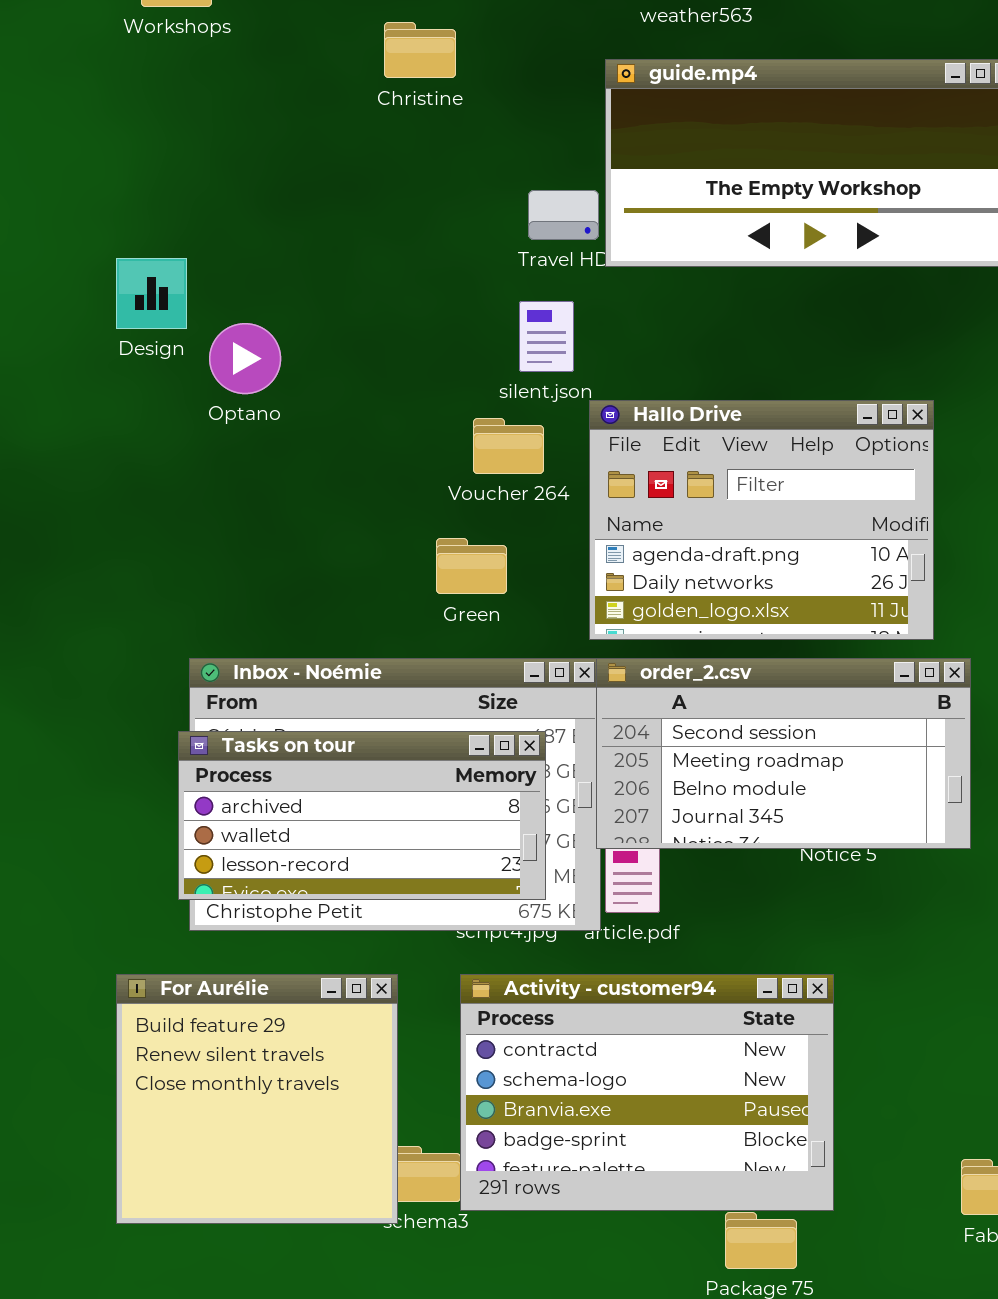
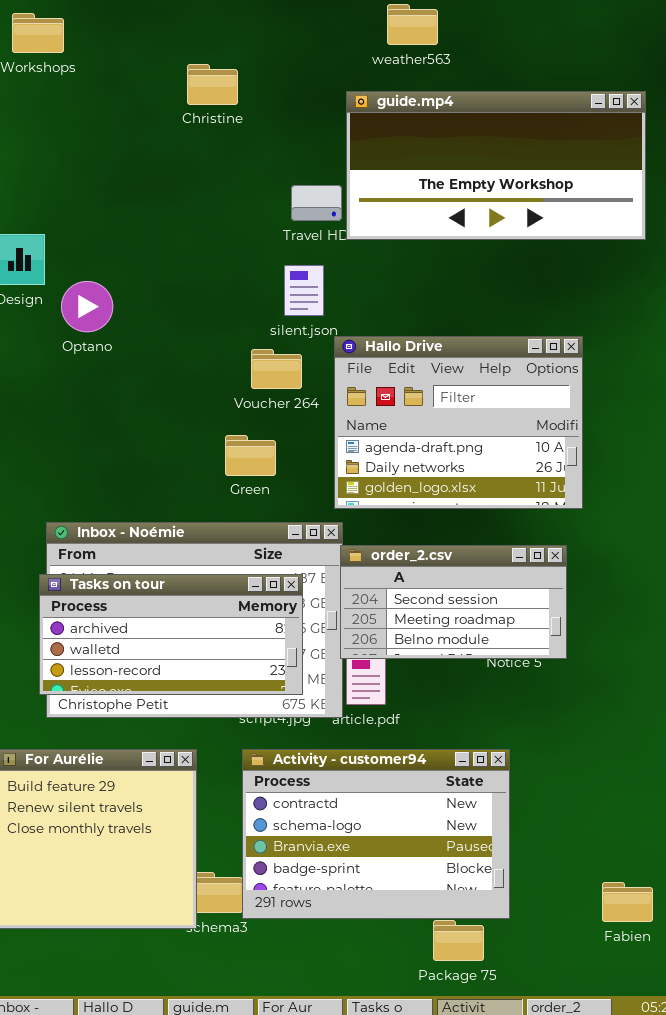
order_2.csv: [596,658,971,849] -> [340,545,567,659], resized

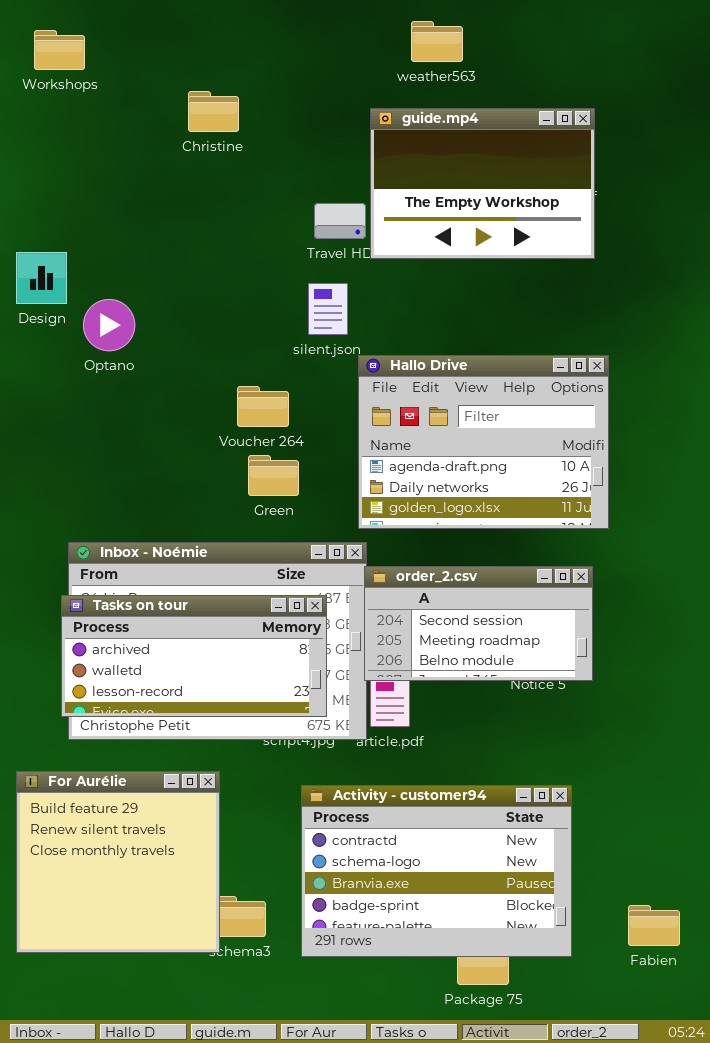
Christine: [187,64,238,105] -> [188,91,239,132], moved
guide.mp4: [346,91,646,240] -> [370,108,595,259], resized
Voucher 264: [251,349,302,389] -> [237,386,289,427], moved
Activity - customer94: [242,749,510,919] -> [301,785,572,957], moved

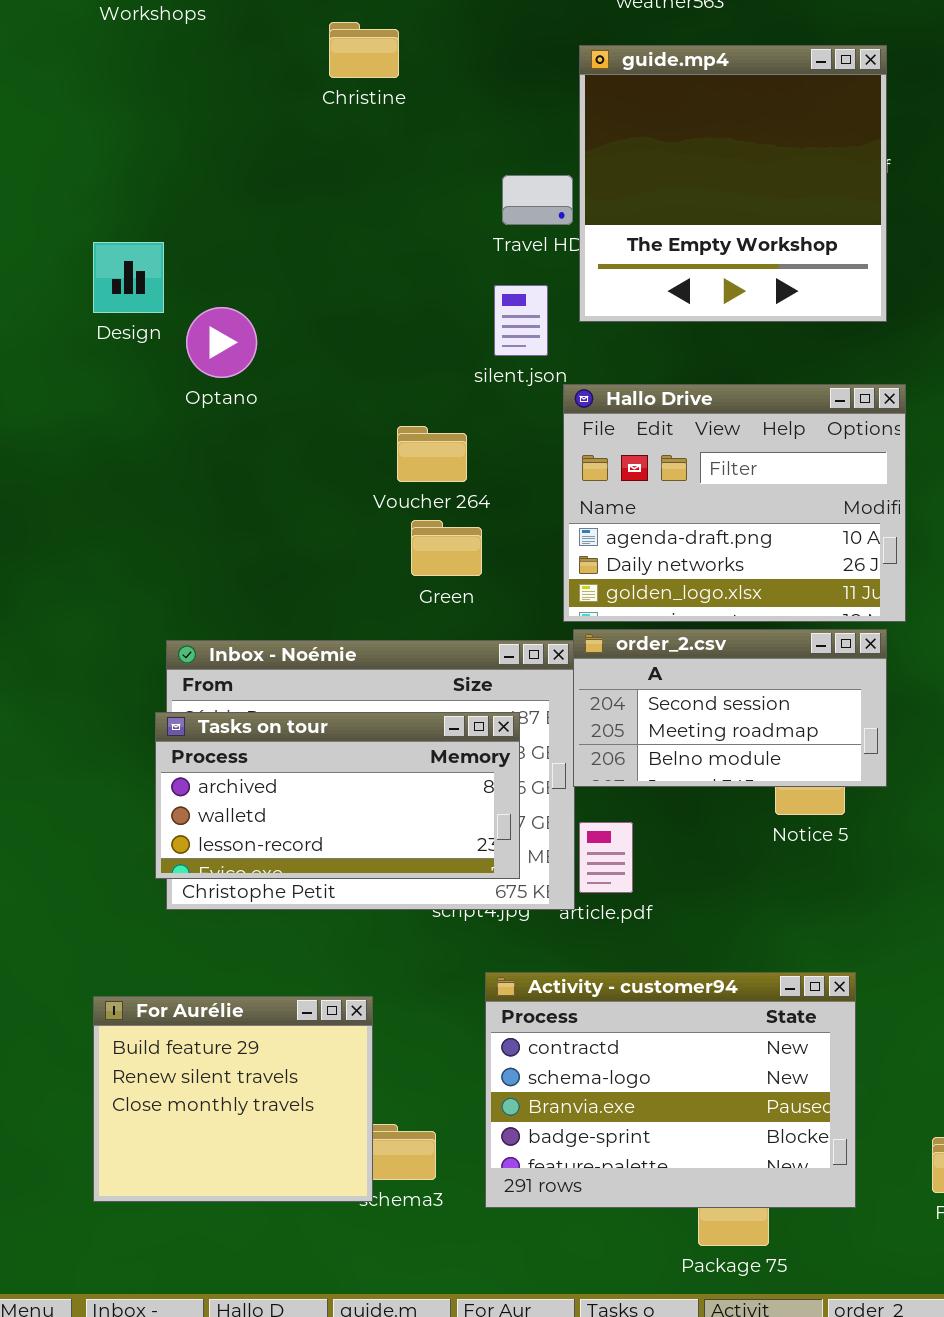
guide.mp4: [370,108,595,259] -> [579,45,887,322], resized
order_2.csv: [364,566,593,681] -> [573,629,887,787], moved
For Aurélie: [16,771,220,953] -> [93,996,373,1202], resized

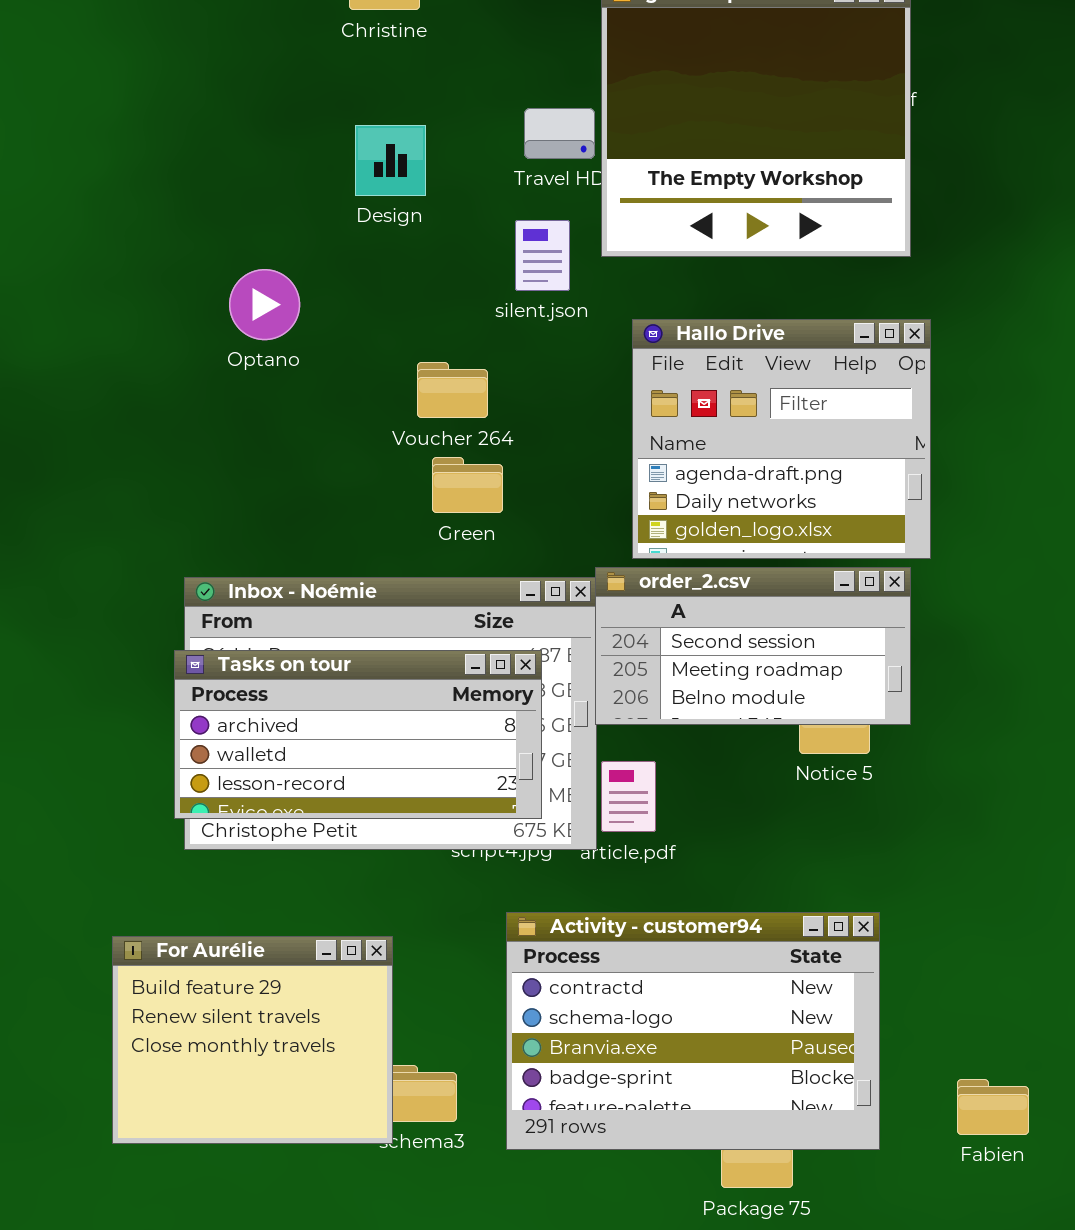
Design: [93,242,164,313] -> [355,125,426,196], moved
Optano: [186,307,257,378] -> [229,269,300,340], moved
Hallo Drive: [563,384,906,622] -> [632,319,931,559], resized

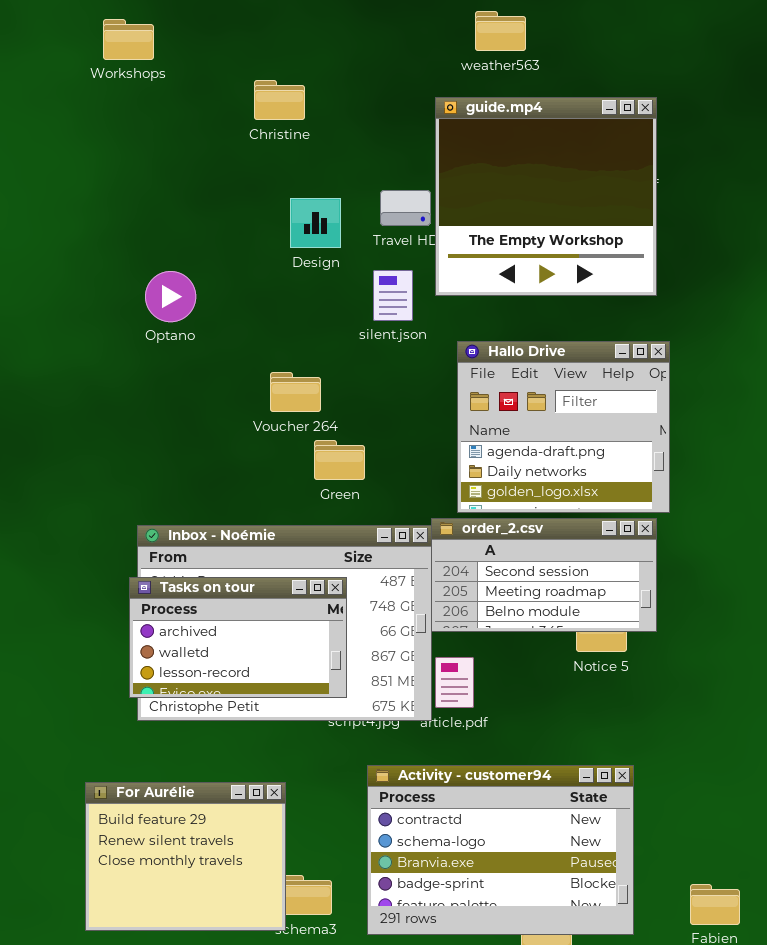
Design: [355,125,426,196] -> [290,198,341,248], moved
Optano: [229,269,300,340] -> [145,271,196,322], moved
Voucher 264: [417,362,488,418] -> [270,372,321,412], moved
Tasks on tour: [174,650,542,819] -> [129,577,347,698], resized

